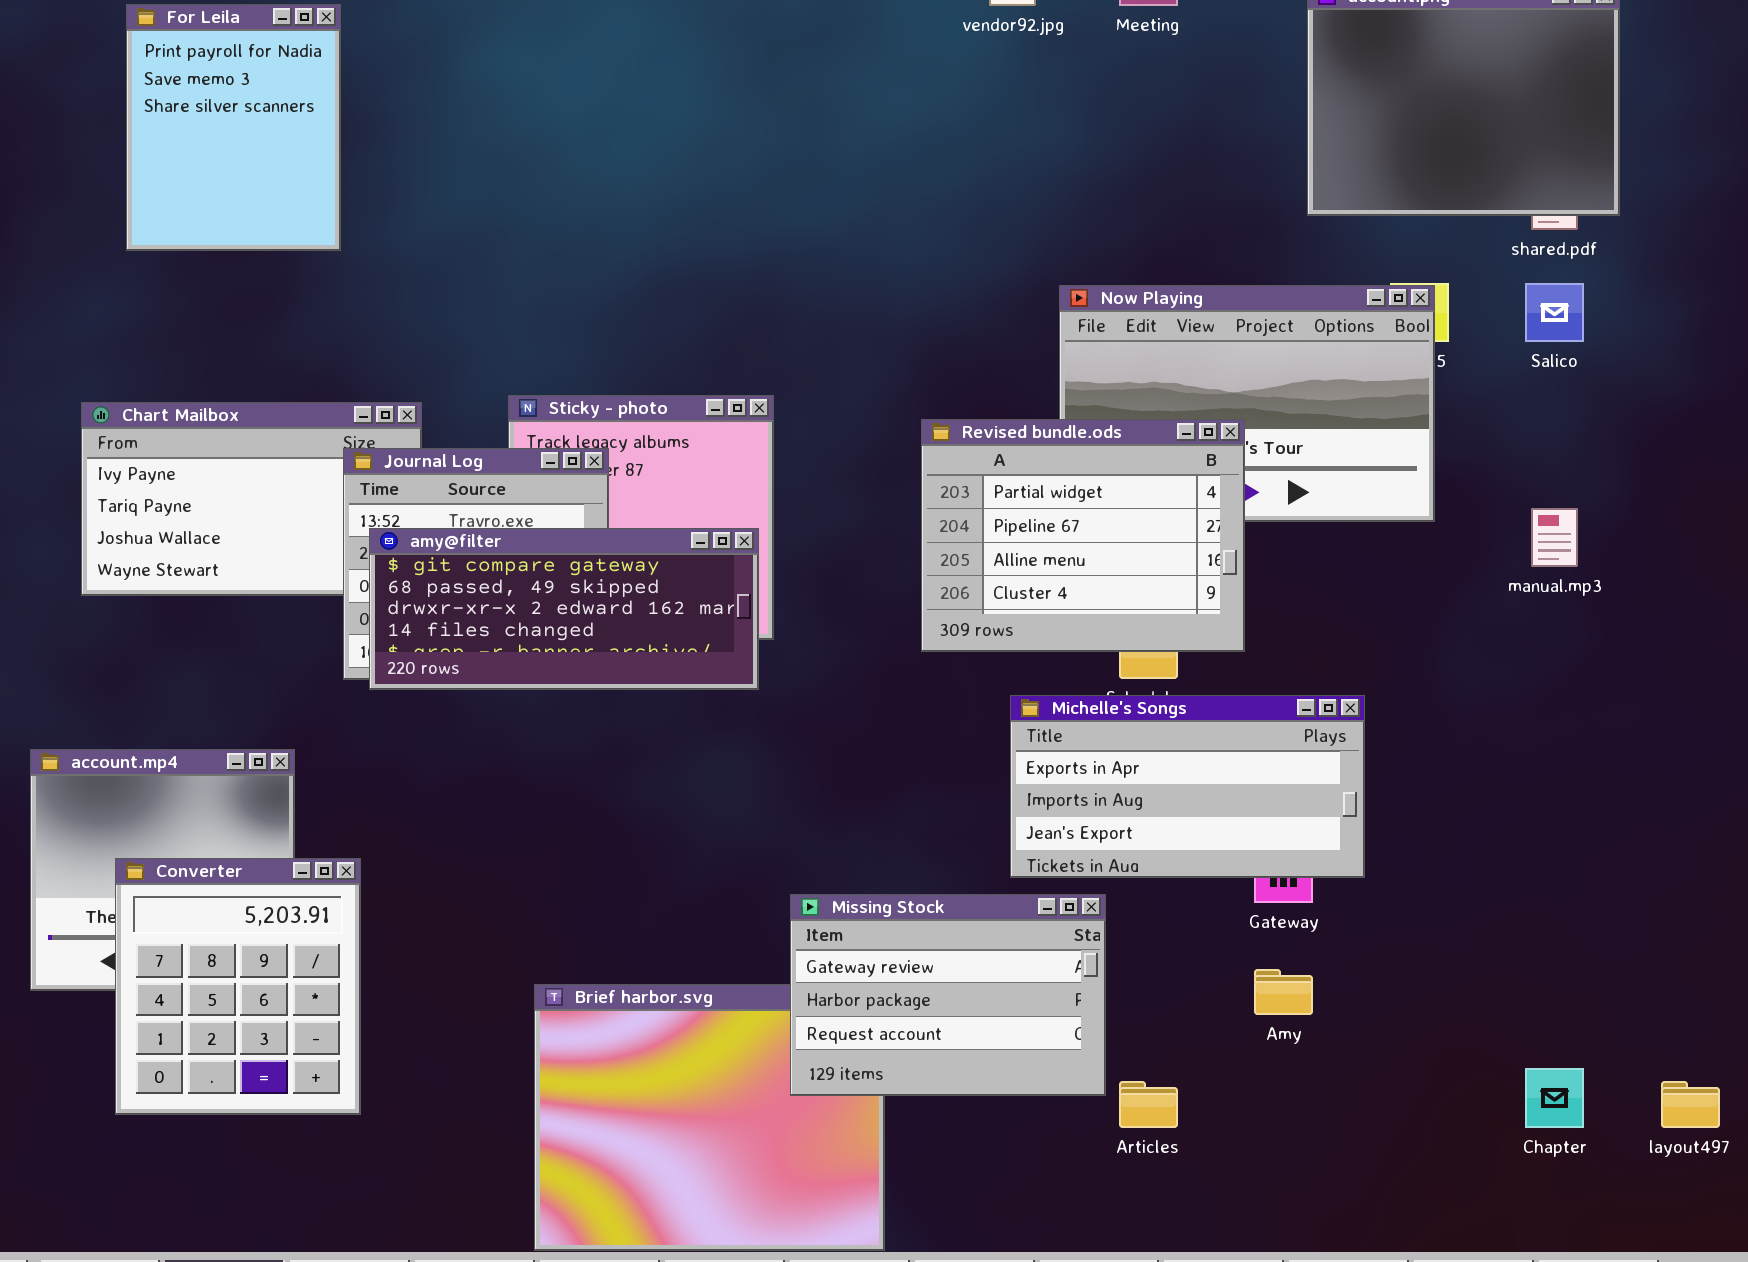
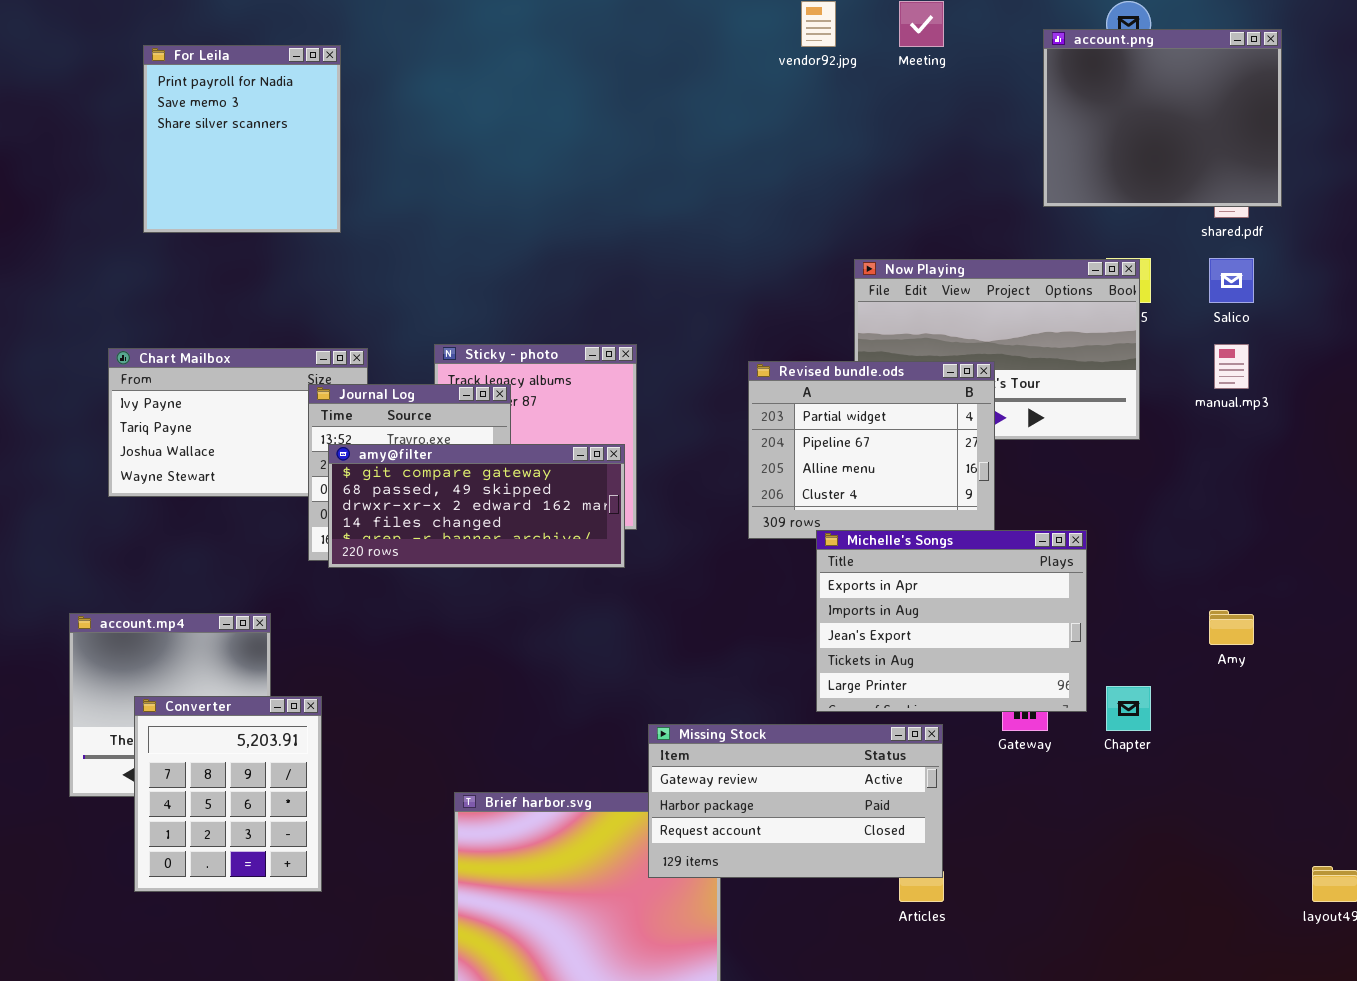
For Leila: [126,4,341,251] -> [143,45,341,233], resized
manual.mp3: [1531,508,1578,567] -> [1214,344,1249,389], moved
Michelle's Songs: [1010,695,1365,878] -> [816,530,1087,712], resized
Missing Stock: [790,894,1106,1096] -> [648,724,943,878], resized
Amy: [1254,969,1313,1015] -> [1209,610,1254,645], moved
Chapter: [1525,1068,1584,1128] -> [1106,686,1151,731], moved

